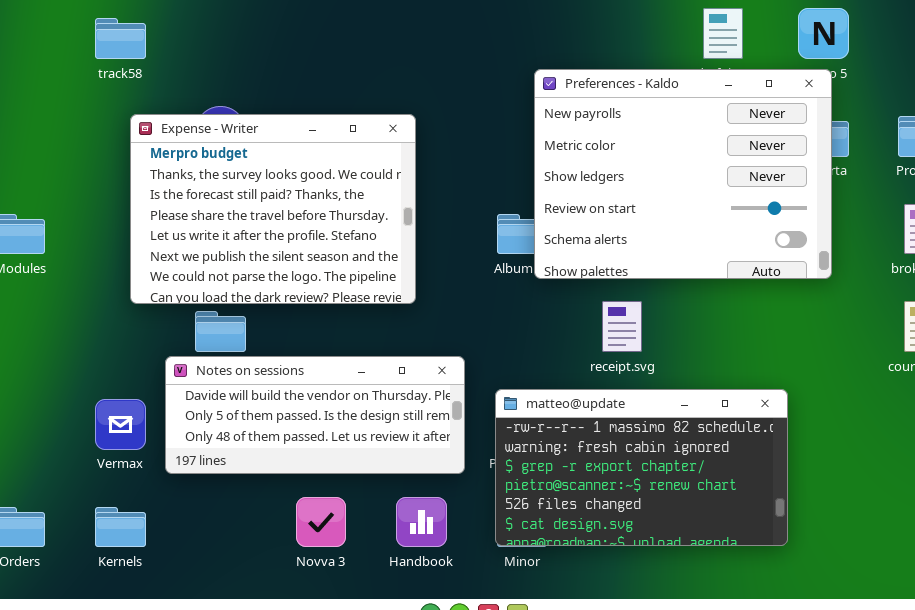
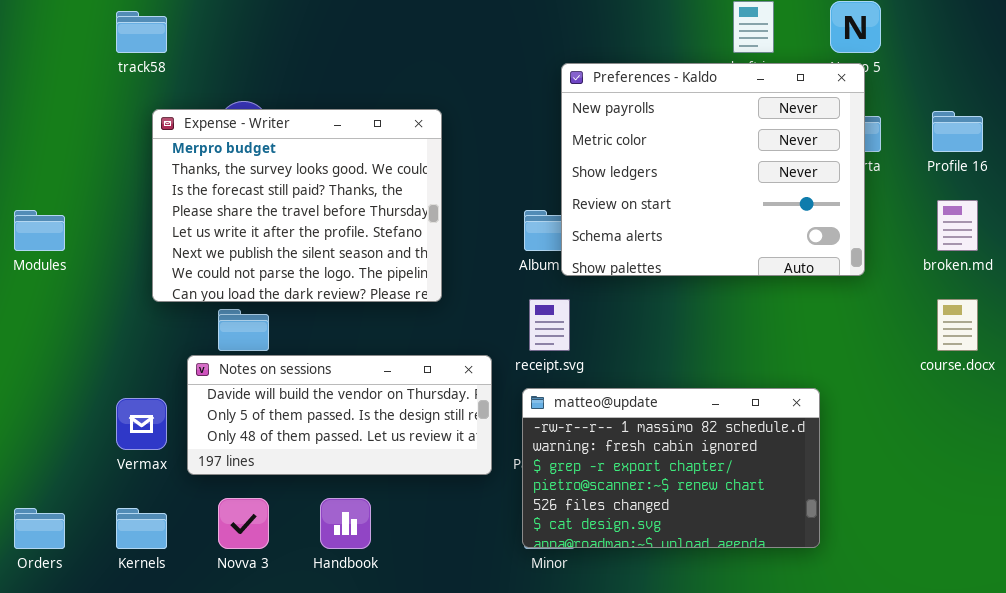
receipt.svg: [602,301,642,352] -> [529,299,570,351], moved
Novva 3: [296,497,346,547] -> [218,498,269,549], moved
Handbook: [396,497,447,547] -> [320,498,371,549], moved

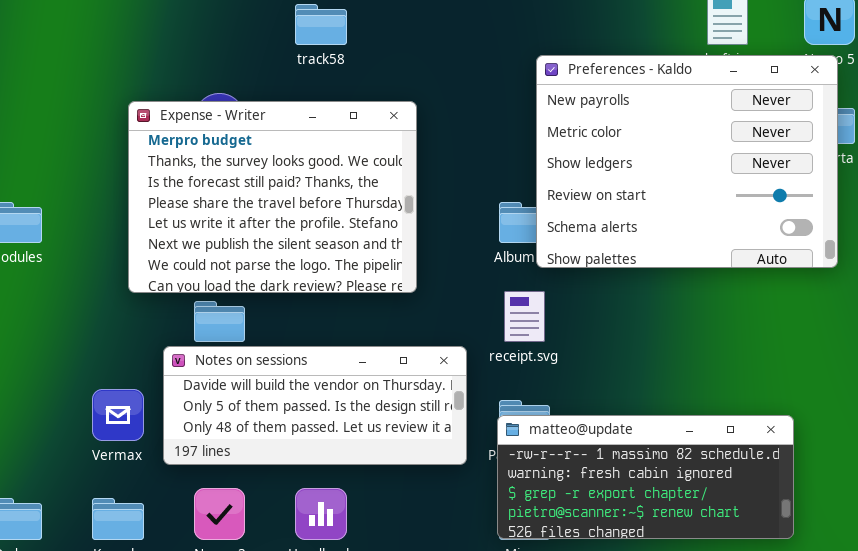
track58: [116,11,167,53] -> [295,4,347,45], moved
matteo@update: [522,388,820,548] -> [497,415,794,539], resized

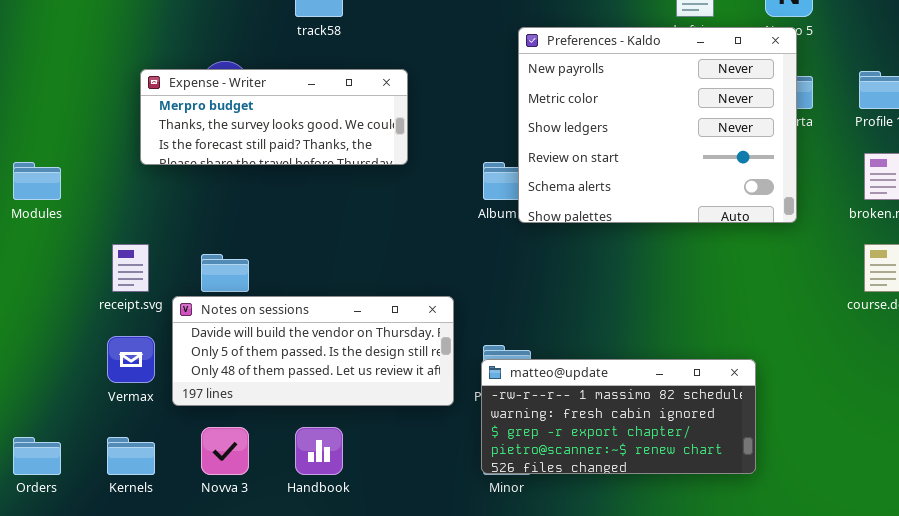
Expense - Writer: [128,101,417,293] -> [140,69,408,165], resized
receipt.svg: [504,291,545,342] -> [112,244,149,292], moved

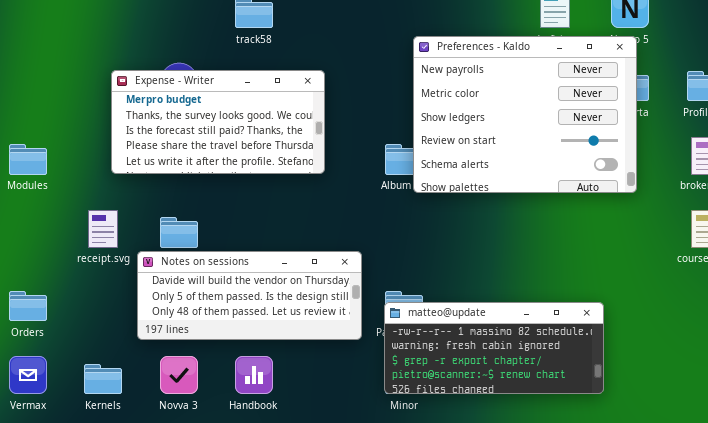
Expense - Writer: [140,69,408,165] -> [111,70,325,174], resized
Vermax: [107,336,155,383] -> [9,356,47,394], moved
Orders: [13,437,61,475] -> [9,291,47,321], moved

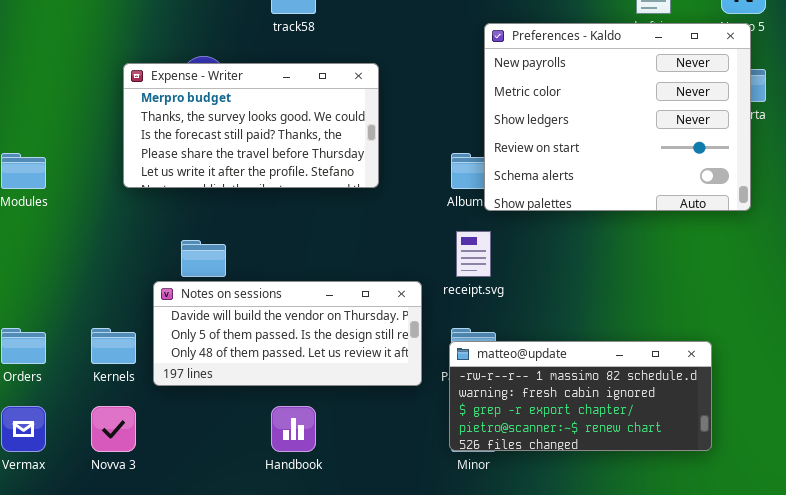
receipt.svg: [88,210,118,248] -> [456,231,491,277], moved
Novva 3: [160,356,198,394] -> [91,406,136,452], moved
Kernels: [84,364,122,394] -> [91,328,136,364], moved

